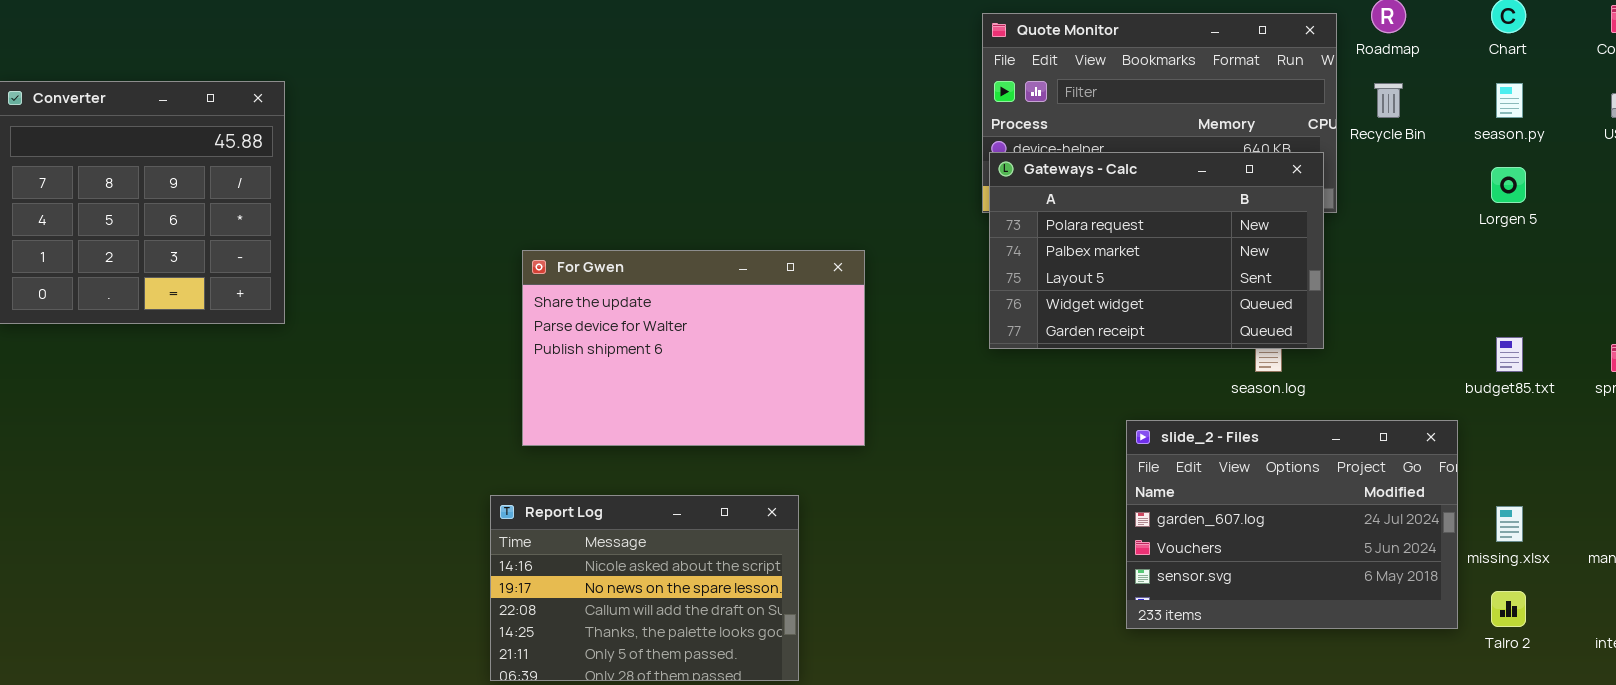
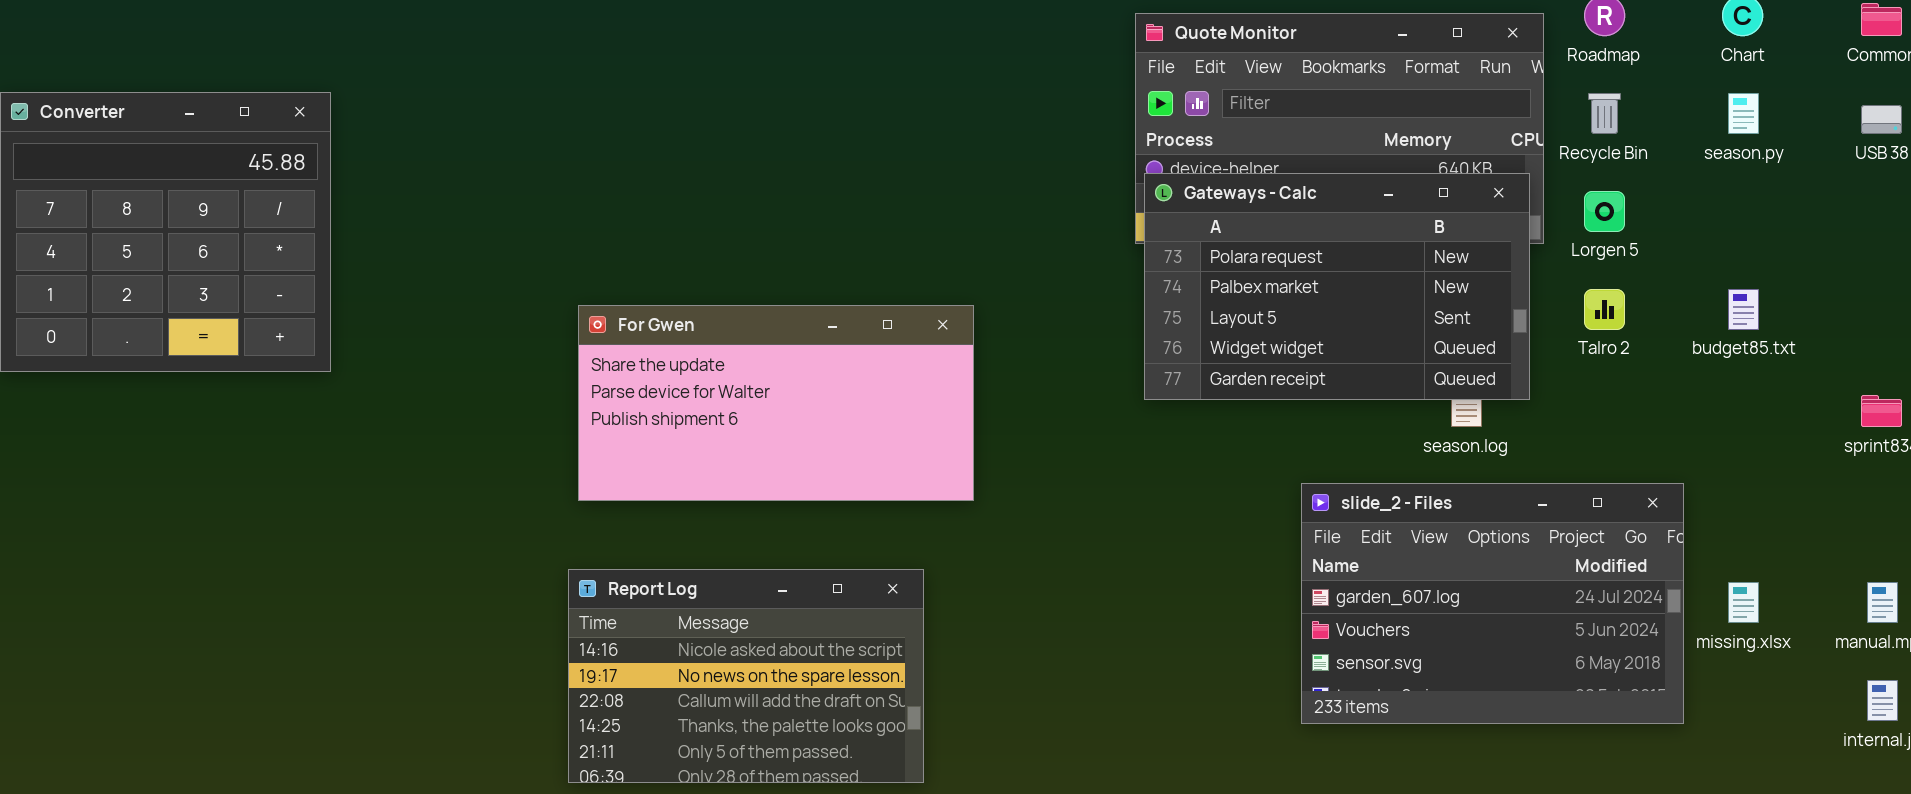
Lorgen 5: [1491,167,1526,203] -> [1584,191,1625,232], moved
For Gwen: [522,250,865,446] -> [578,305,974,501], moved, resized
budget85.txt: [1496,337,1523,372] -> [1728,289,1759,330], moved
Talro 2: [1491,591,1526,627] -> [1584,289,1625,330], moved

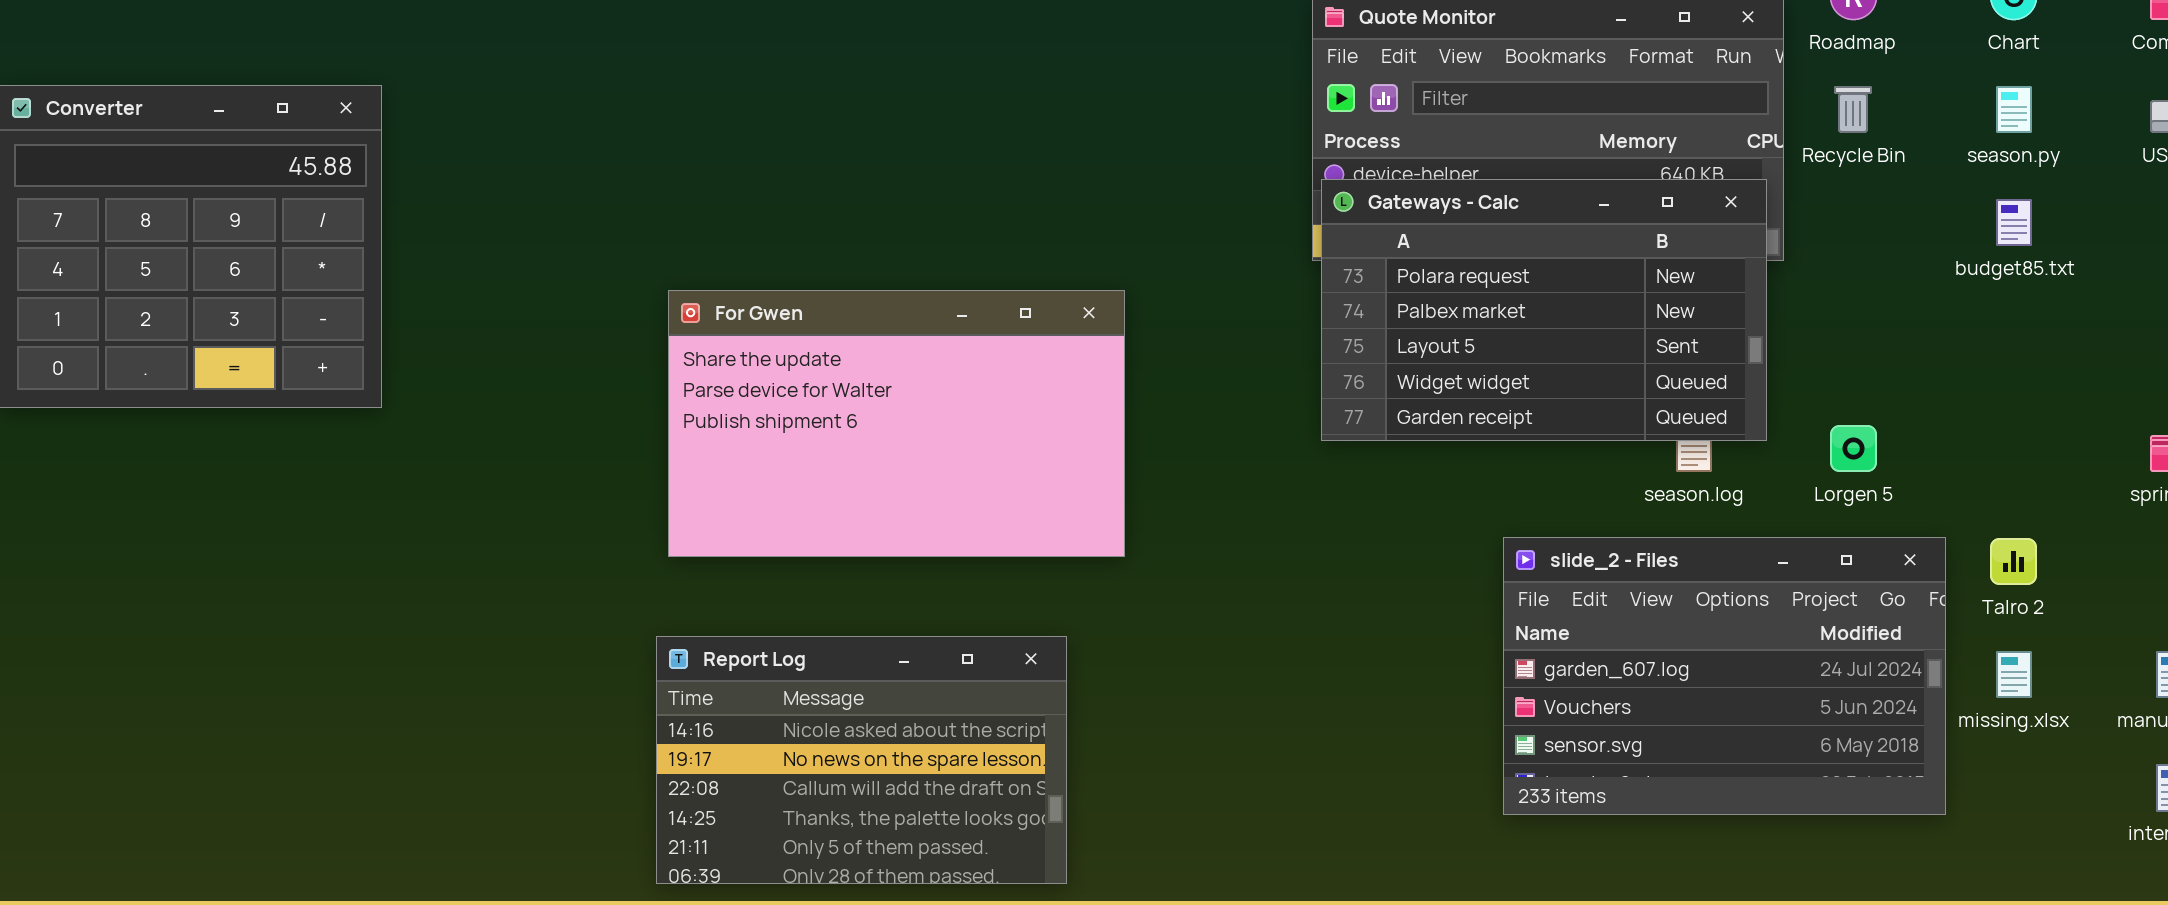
Lorgen 5: [1584,191,1625,232] -> [1830,425,1877,472], moved
Talro 2: [1584,289,1625,330] -> [1990,538,2037,585], moved
budget85.txt: [1728,289,1759,330] -> [1996,199,2032,246], moved
For Gwen: [578,305,974,501] -> [668,290,1125,557], resized

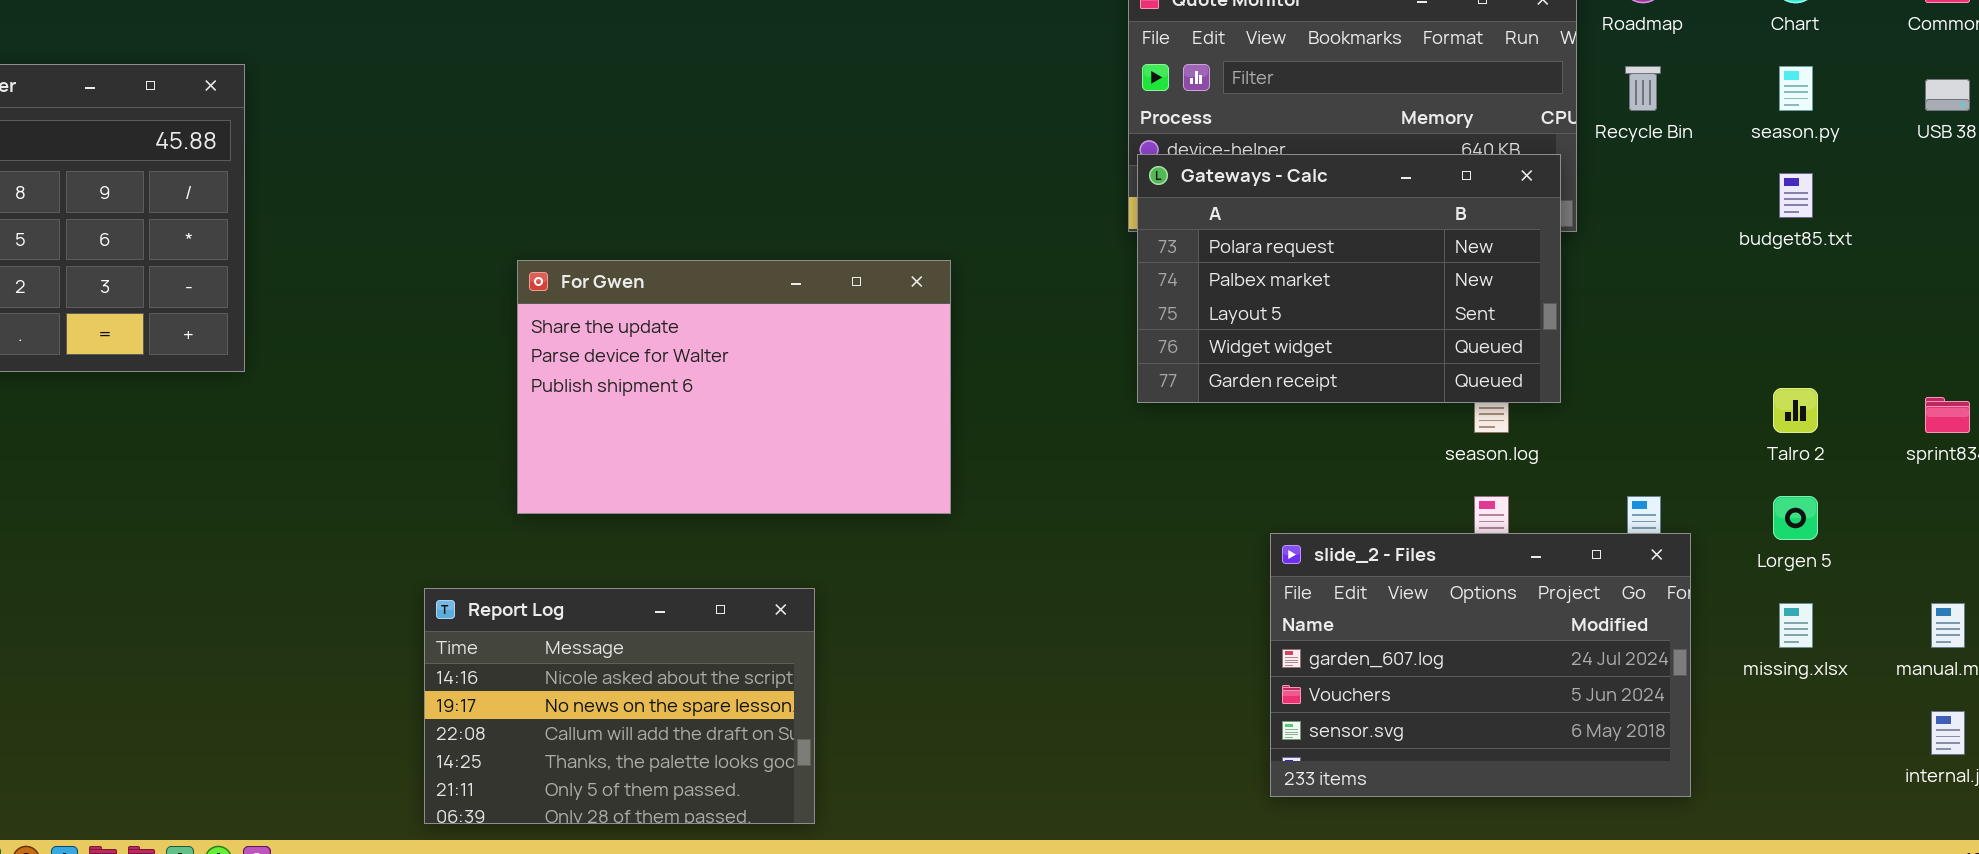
Lorgen 5: [1830,425,1877,472] -> [1773,496,1818,540], moved
slide_2 - Files: [1503,537,1946,815] -> [1270,533,1691,797], moved
Talro 2: [1990,538,2037,585] -> [1773,388,1818,433], moved
Report Log: [656,636,1067,884] -> [424,588,815,824], moved

